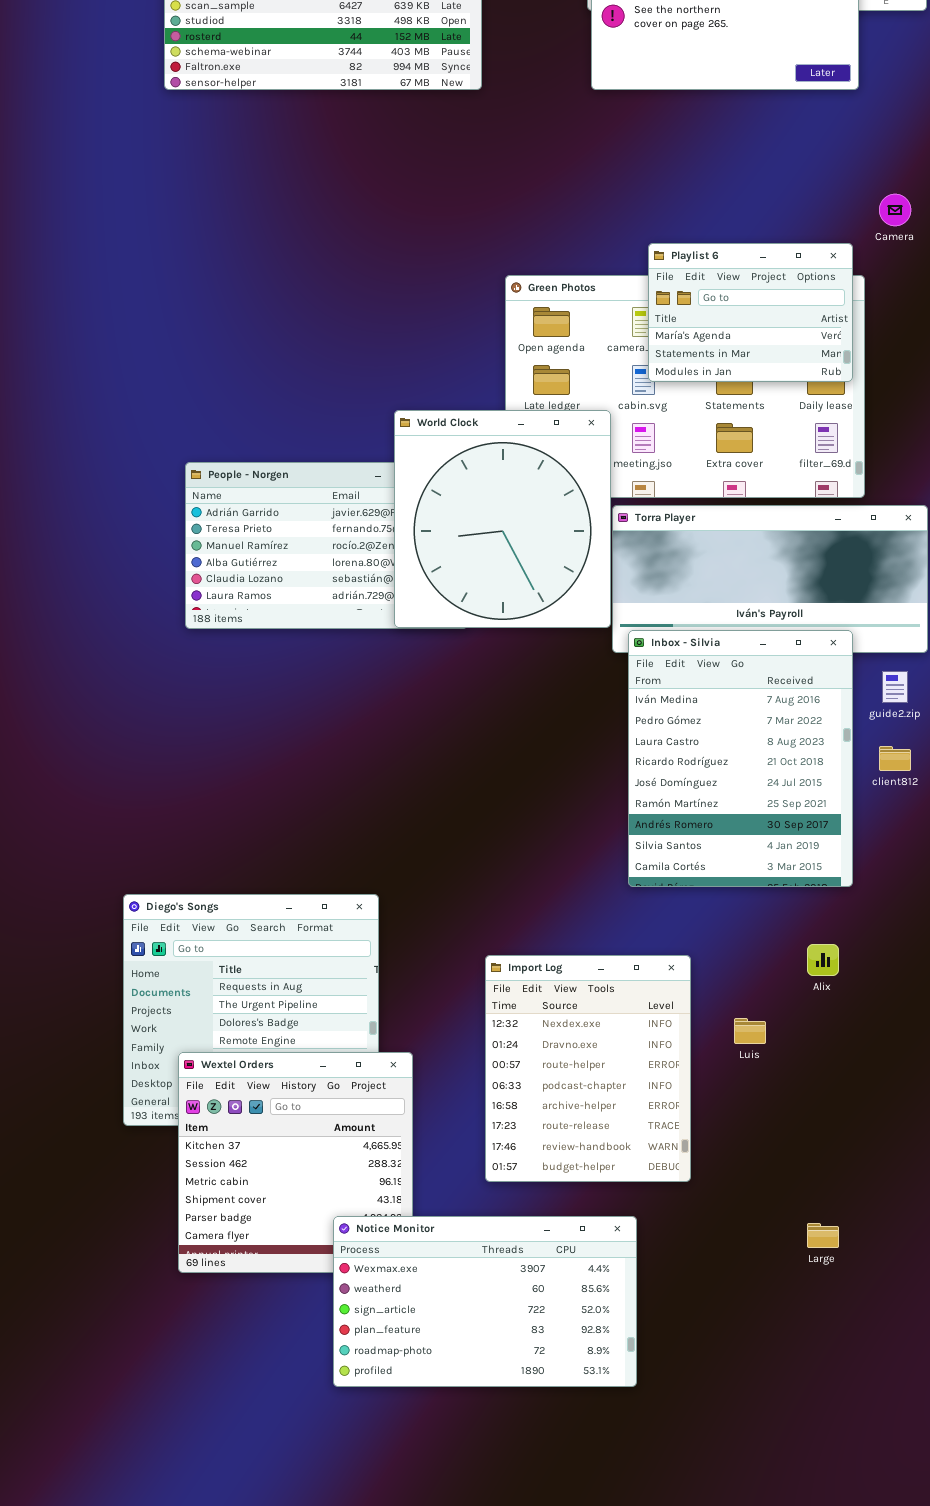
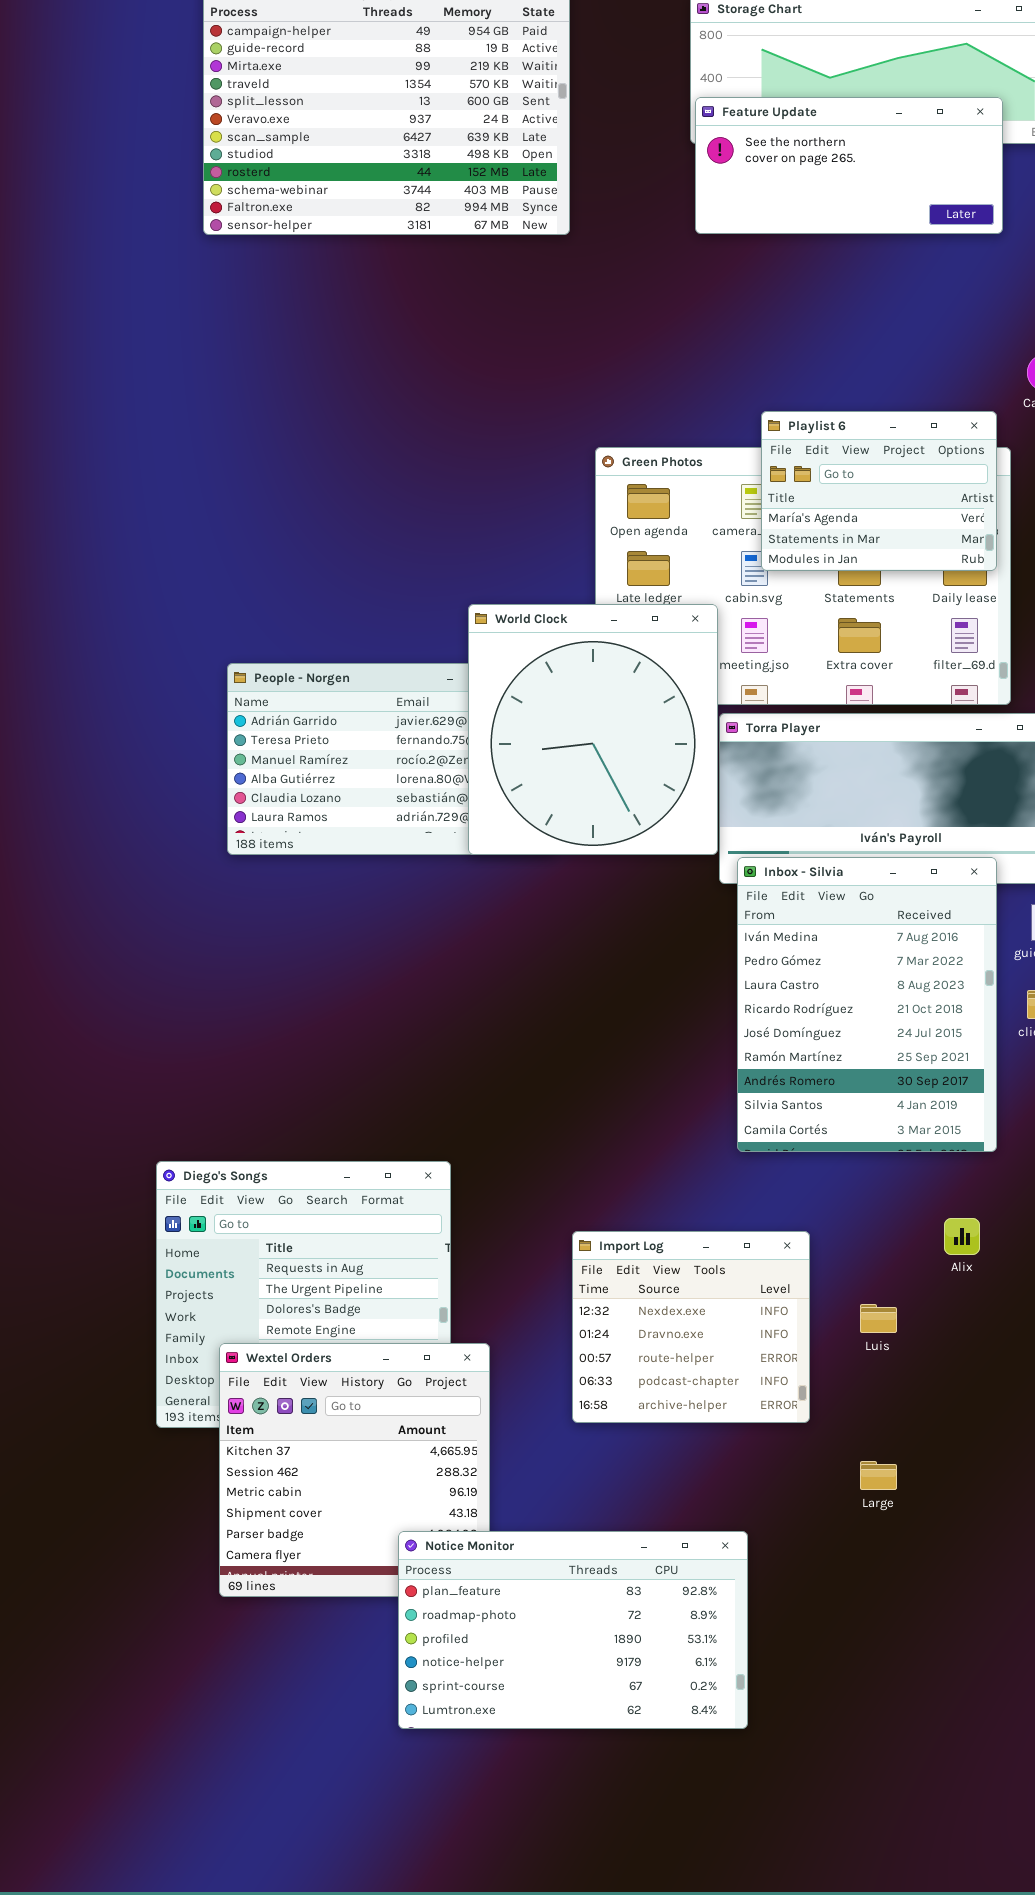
Import Log: [485,955,691,1182] -> [572,1231,810,1423], resized
Notice Monitor: [333,1216,637,1387] -> [398,1531,748,1729], scrolled down 3 rows
Large: [807,1223,839,1248] -> [860,1461,897,1490], moved

